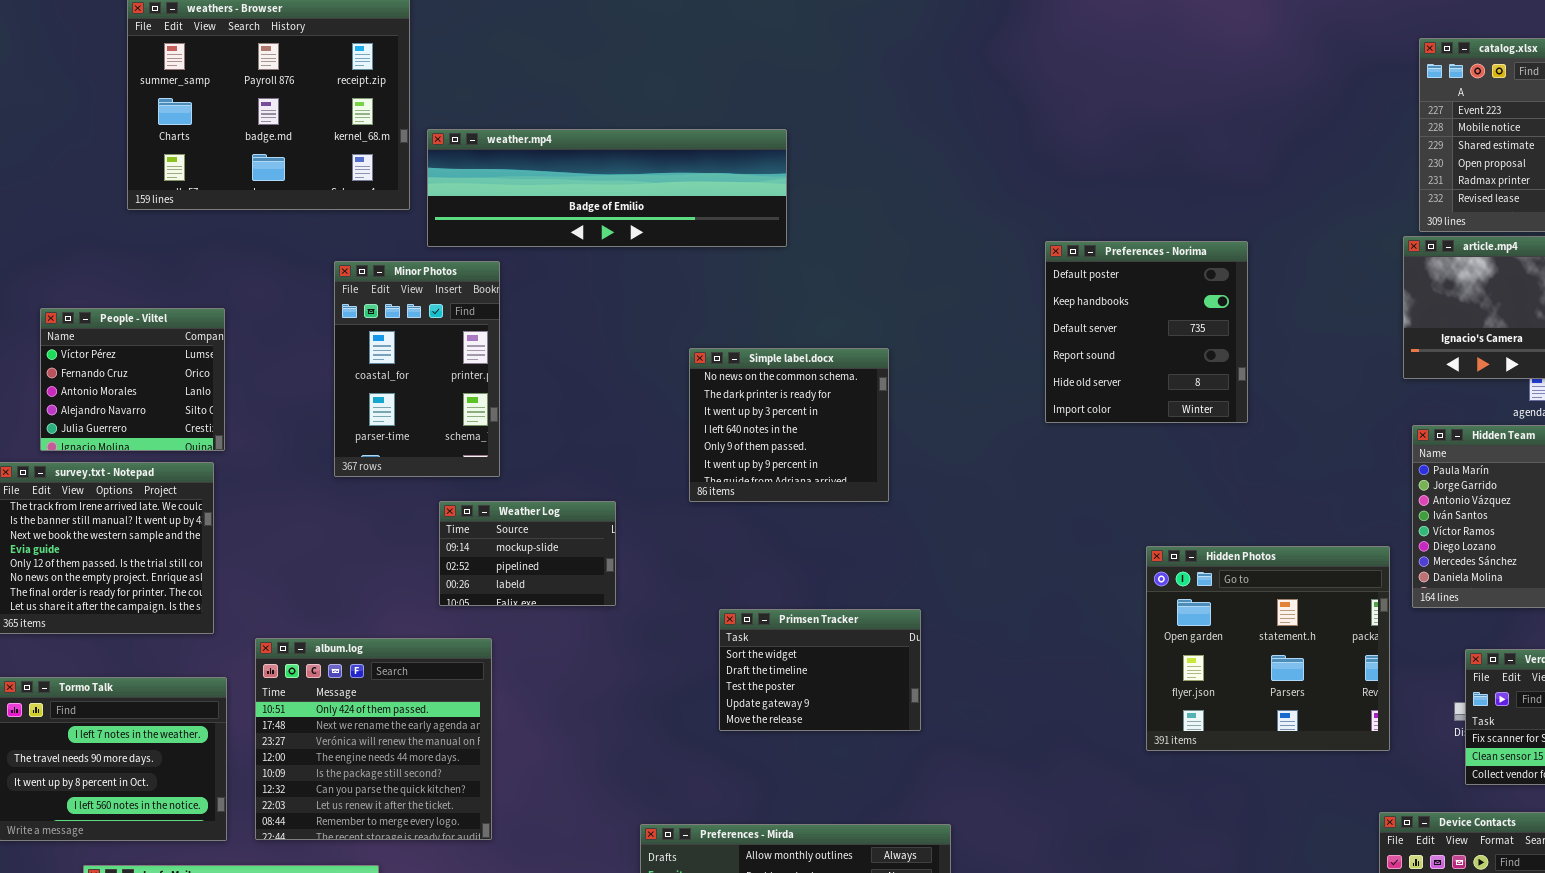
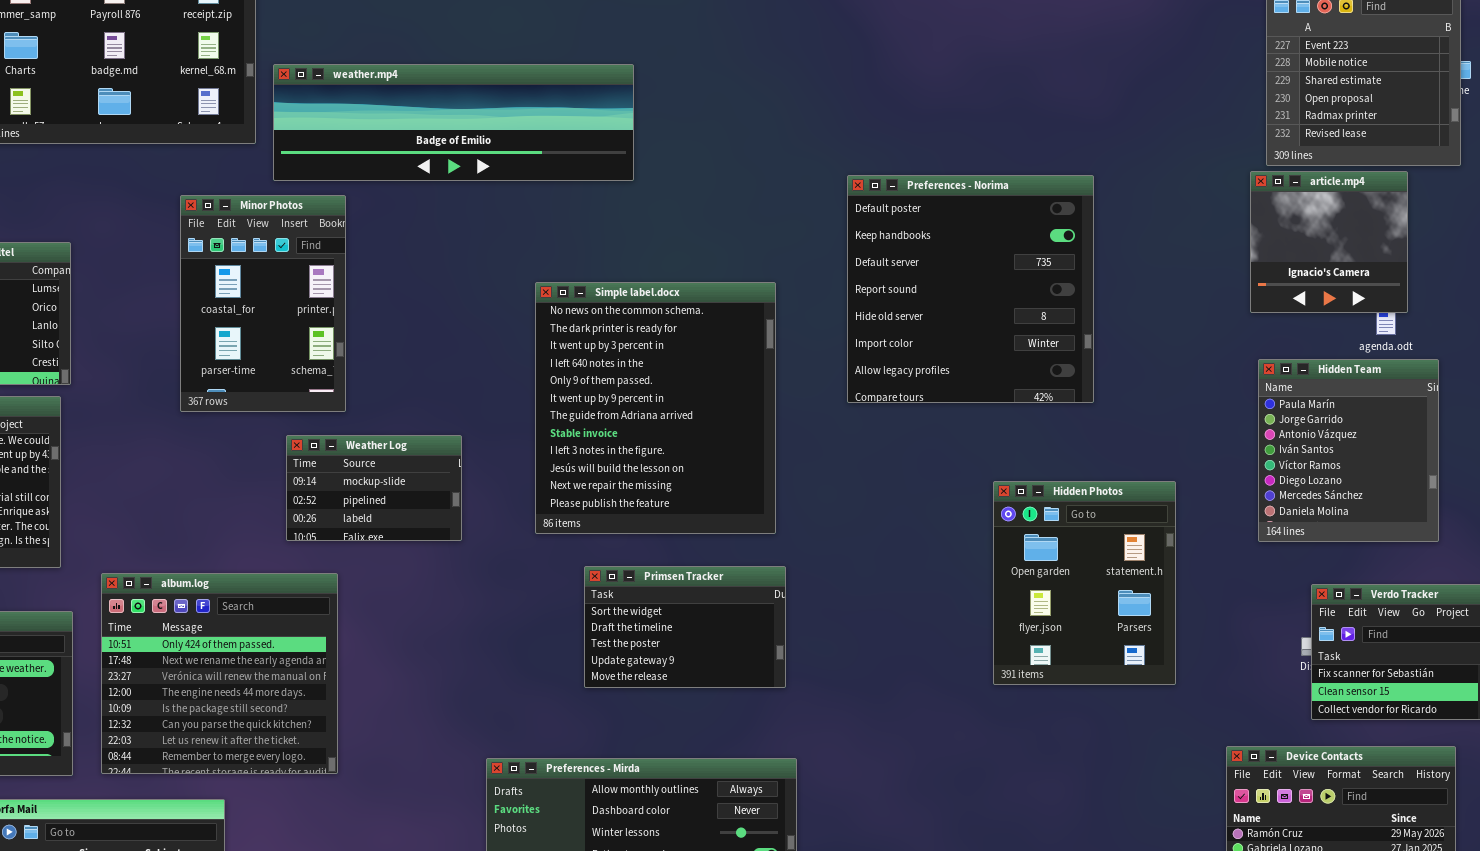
Preferences - Norima: [1045,241,1248,423] -> [847,175,1094,403], resized
Simple label.docx: [689,348,889,502] -> [535,282,776,534], resized
Hidden Photos: [1146,546,1390,751] -> [993,481,1176,685], resized
Primsen Tracker: [719,609,921,731] -> [584,566,786,688], moved

